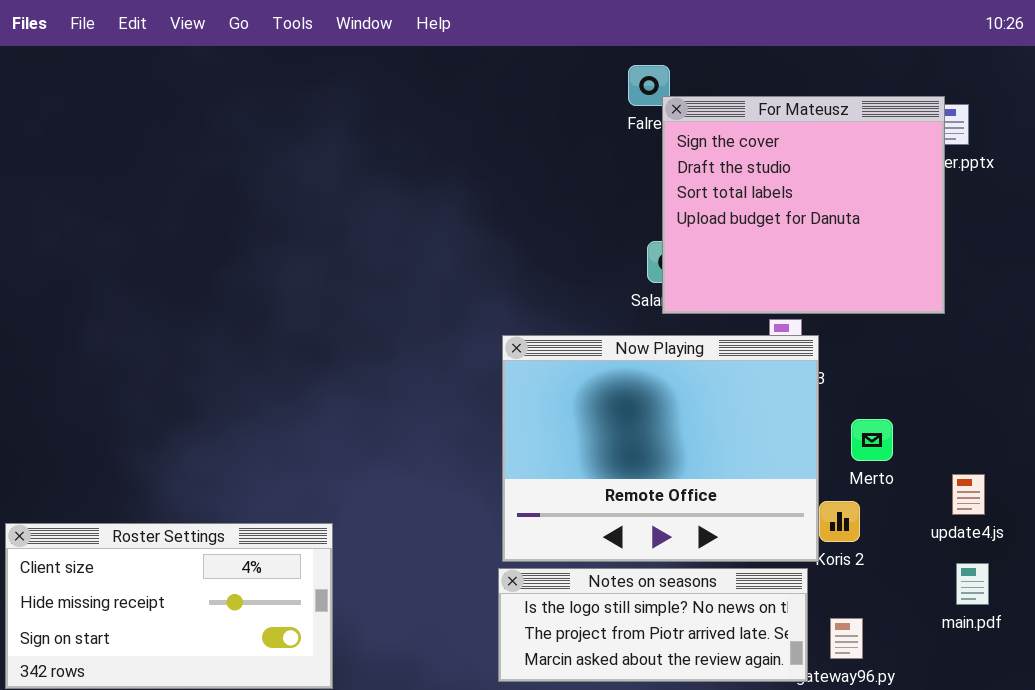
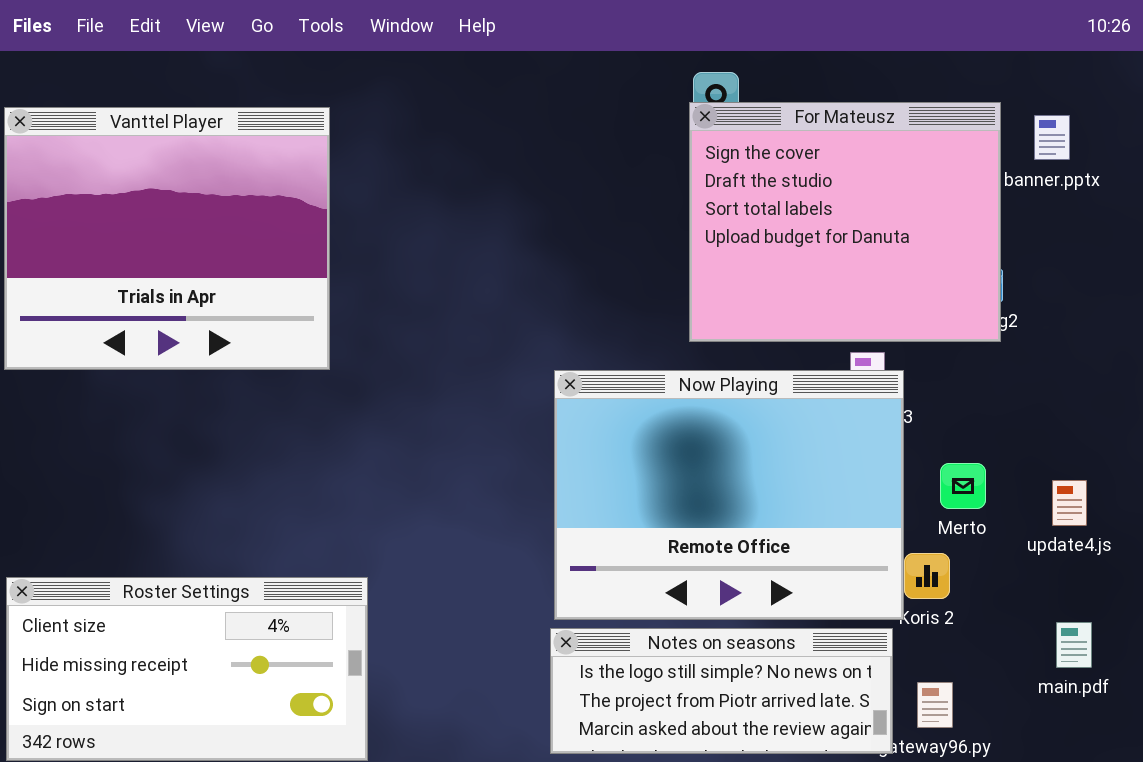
For Mateusz: [662,96,945,314] -> [689,102,1001,342], moved
Vanttel Player: none -> [4,107,330,370], opened
update4.js: [952,474,985,515] -> [1052,480,1087,526], moved

